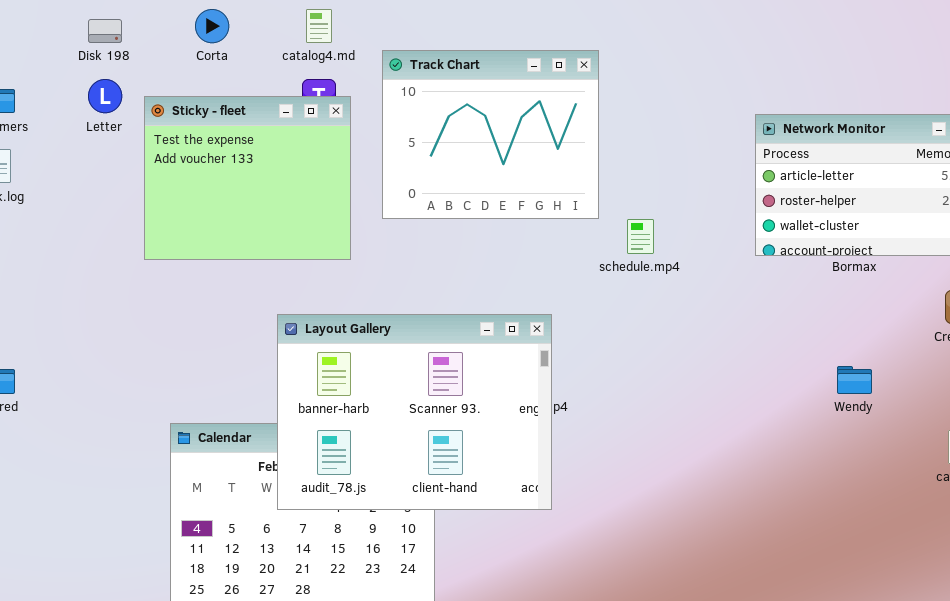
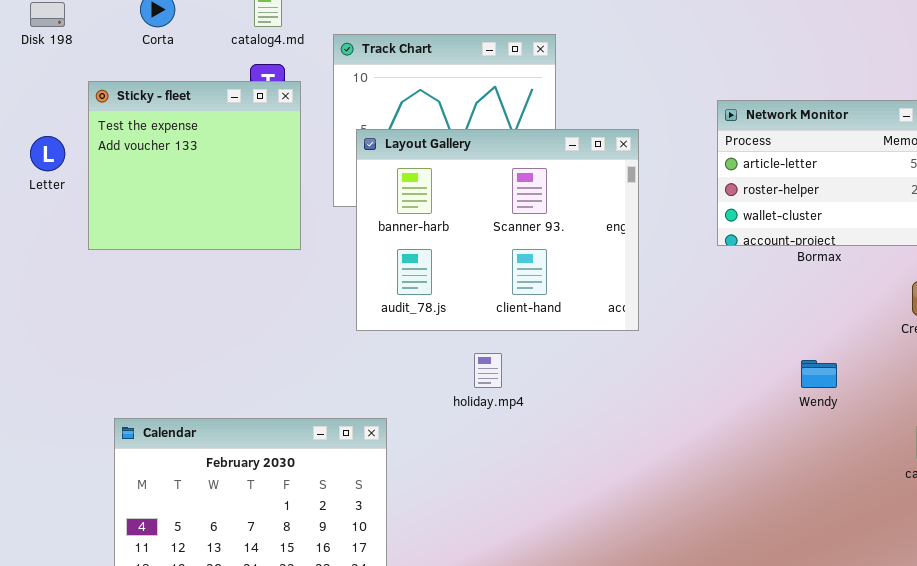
Letter: [88,79,122,113] -> [30,136,65,171], moved
Layout Gallery: [277,314,552,510] -> [356,129,639,331], moved

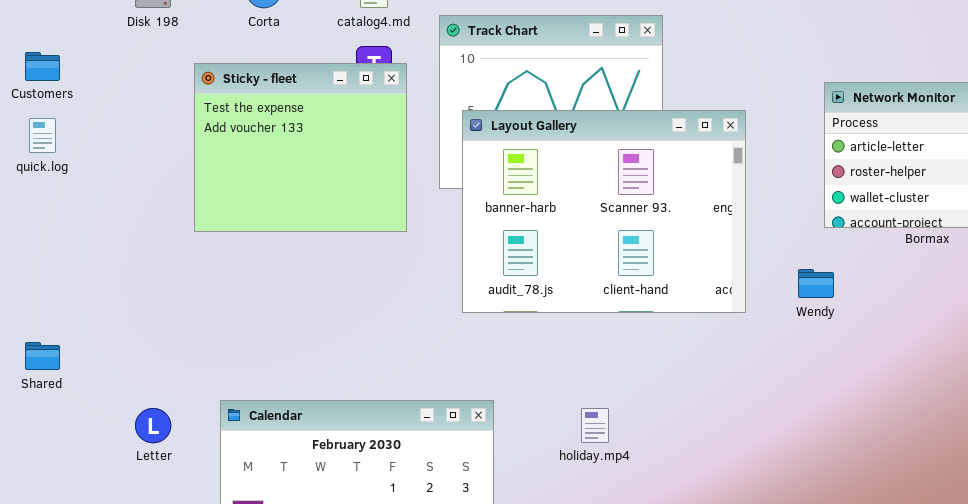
Letter: [30,136,65,171] -> [135,408,171,443], moved
holiday.mp4: [474,353,502,388] -> [581,408,609,443], moved
Wendy: [801,360,837,388] -> [798,269,834,298], moved

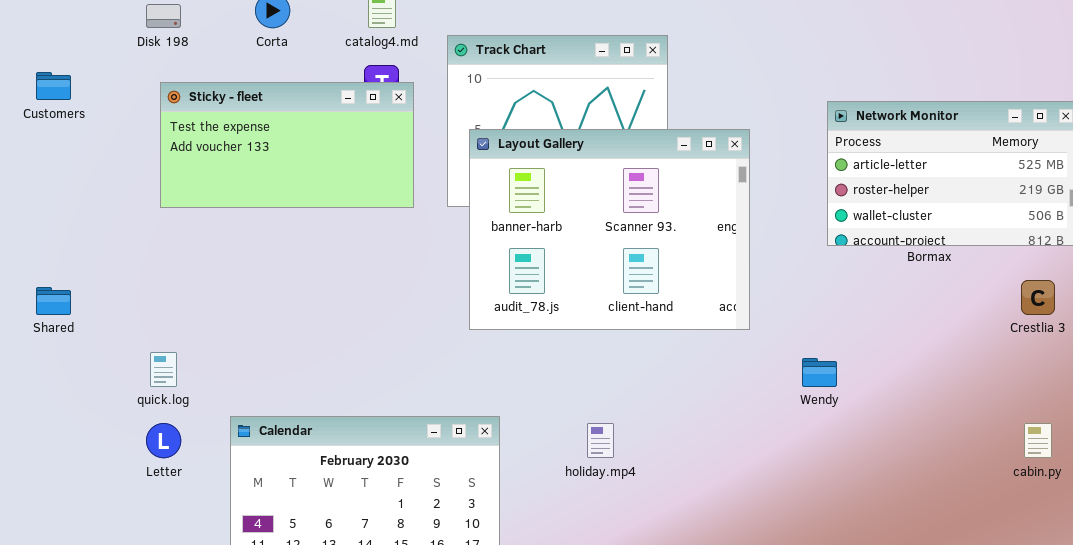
Sticky - fleet: [194,63,407,232] -> [160,82,414,208], resized
quick.log: [29,118,56,153] -> [150,352,177,387], moved
Wendy: [798,269,834,298] -> [802,358,837,387], moved
Shared: [25,342,60,370] -> [36,287,71,315], moved

